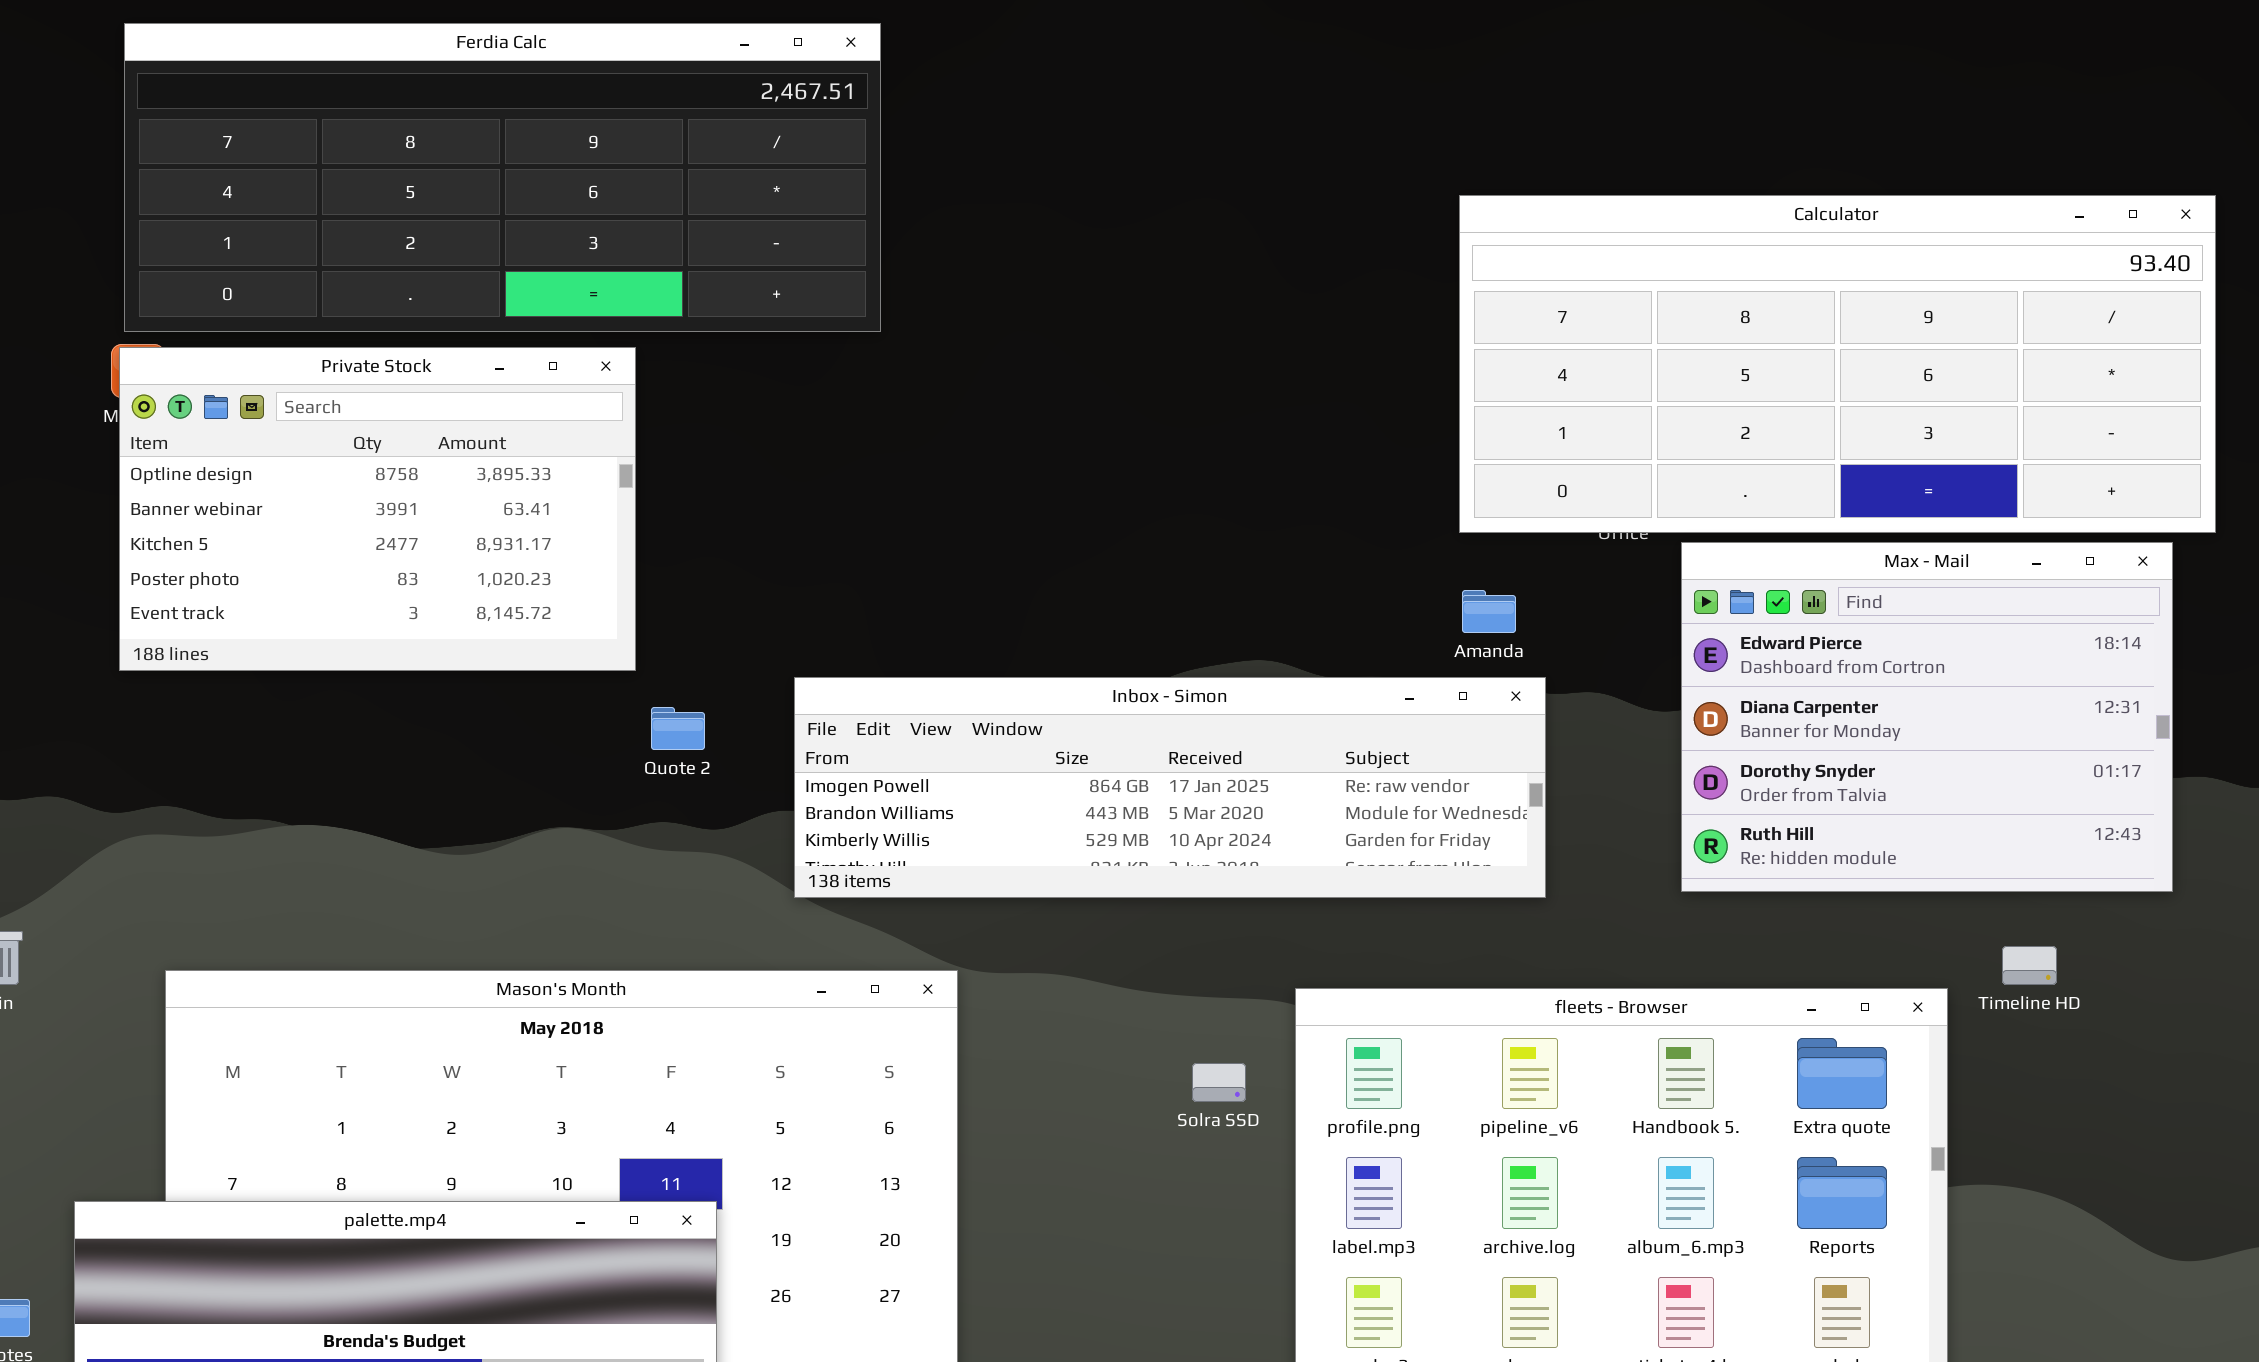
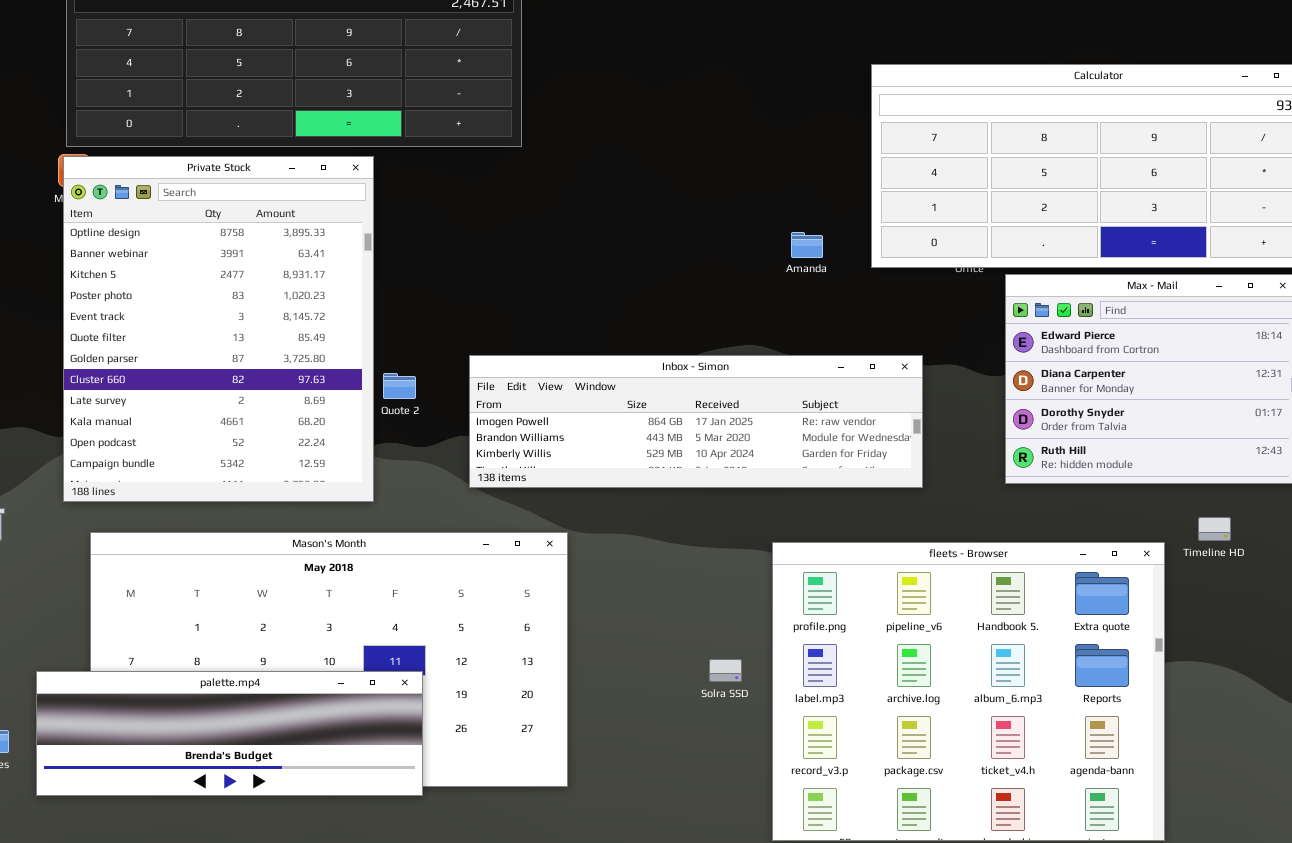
Private Stock: [119,347,636,671] -> [63,156,374,502], resized
Amanda: [1462,590,1516,633] -> [791,232,823,258], moved
Solra SSD: [1192,1063,1246,1102] -> [709,659,742,682], moved

